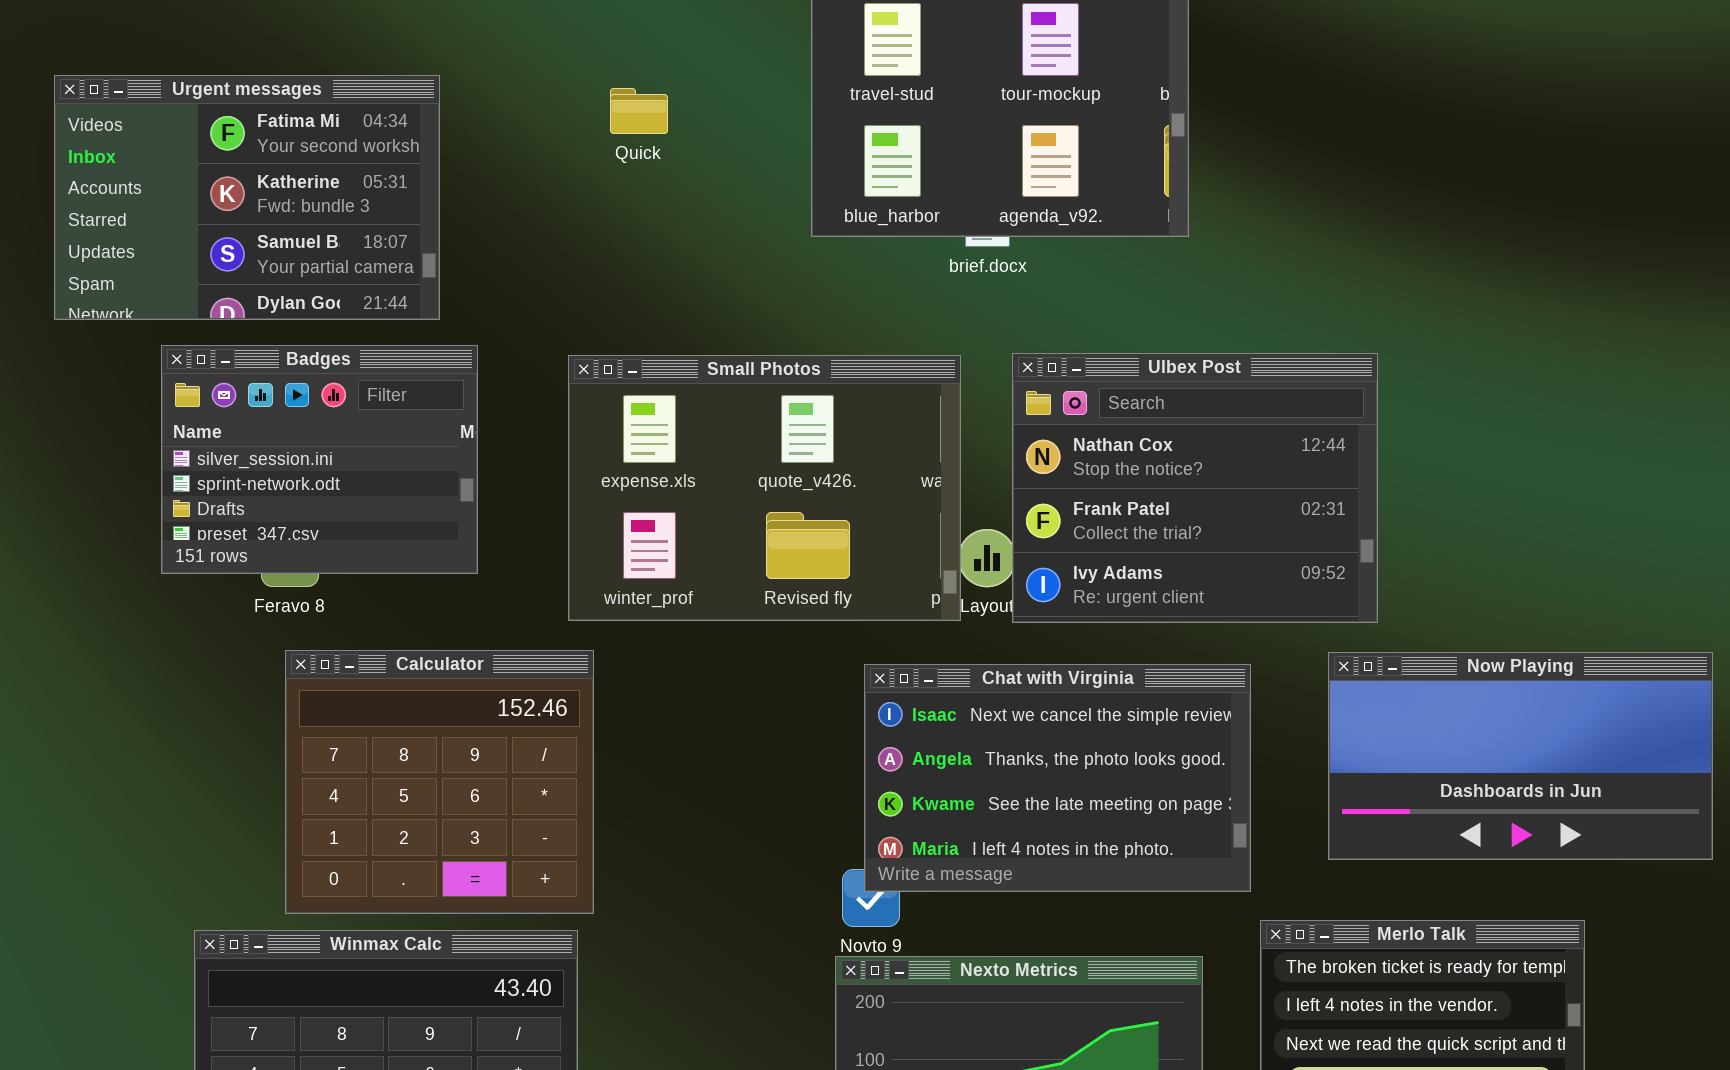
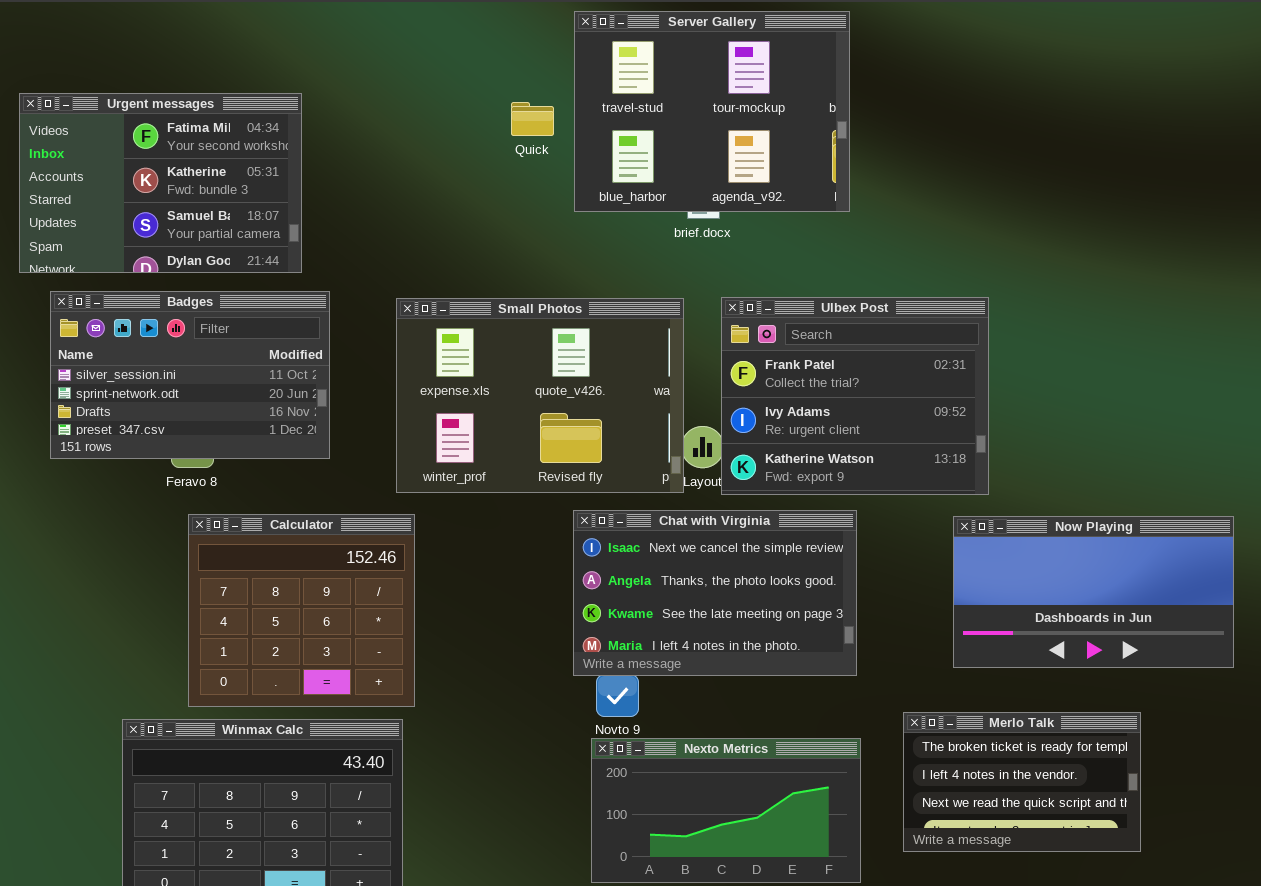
Quick: [610,88,668,134] -> [511,102,554,136], moved
Badges: [161,345,478,574] -> [50,291,330,459], resized
Ulbex Post: [1012,353,1378,623] -> [721,297,989,495], scrolled down 1 row
Chat with Virginia: [864,664,1251,892] -> [573,510,857,676], moved

